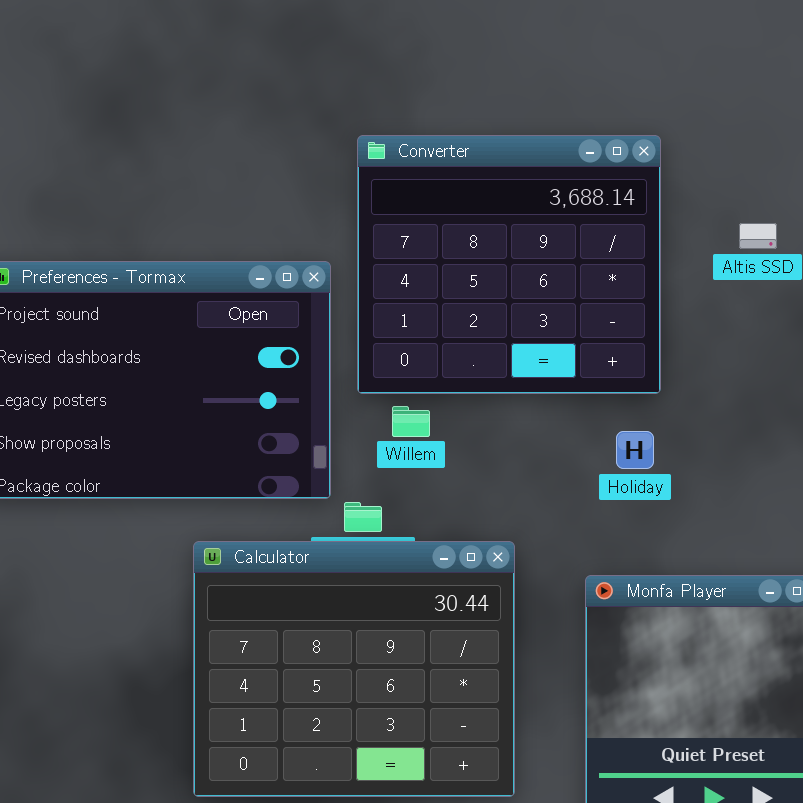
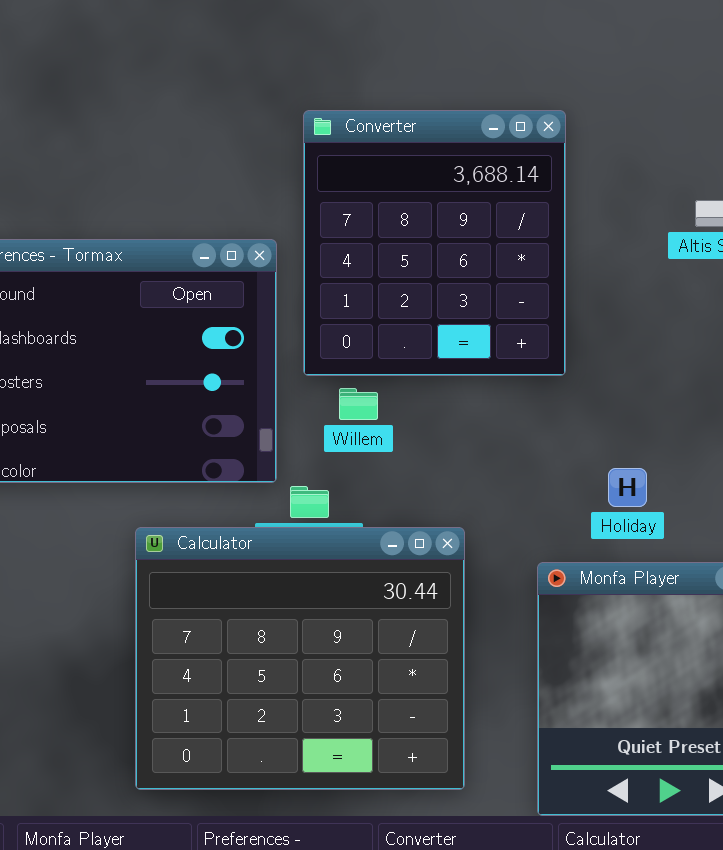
Converter: [357,135,661,394] -> [303,110,566,376], resized
Holiday: [616,431,654,469] -> [608,468,647,507], moved

